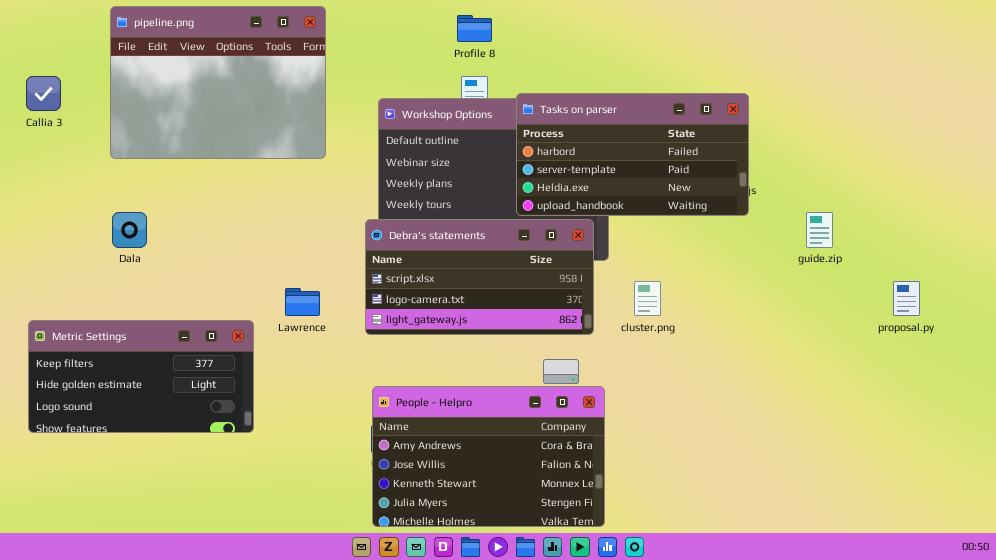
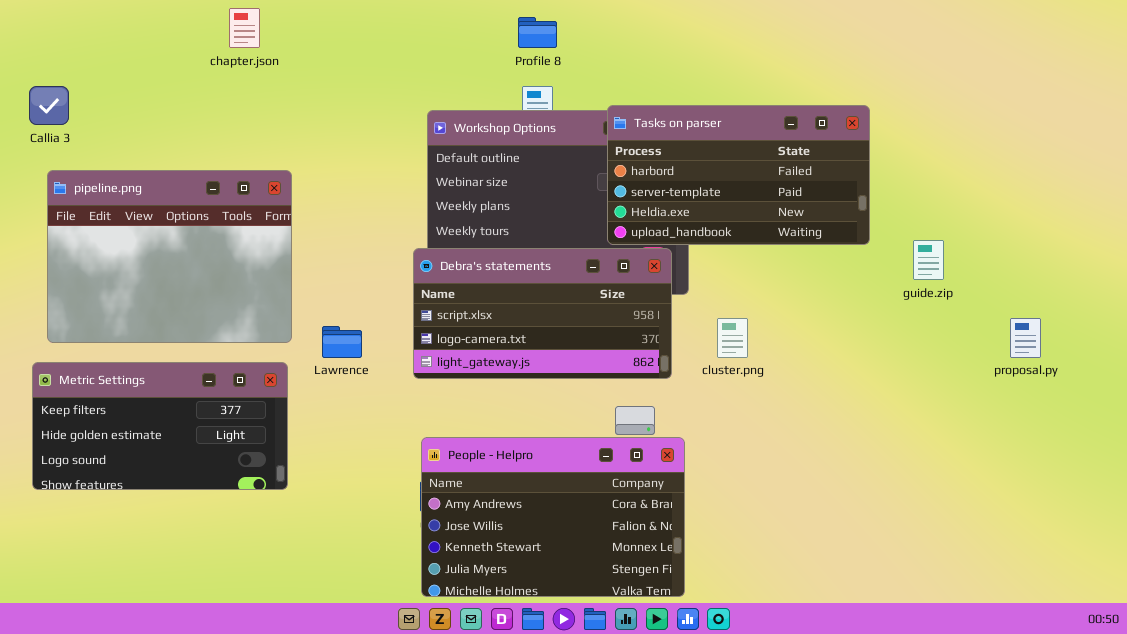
pipeline.png: [110,6,326,159] -> [47,170,292,343], moved
Tasks on parser: [516,93,749,216] -> [607,105,870,245], moved

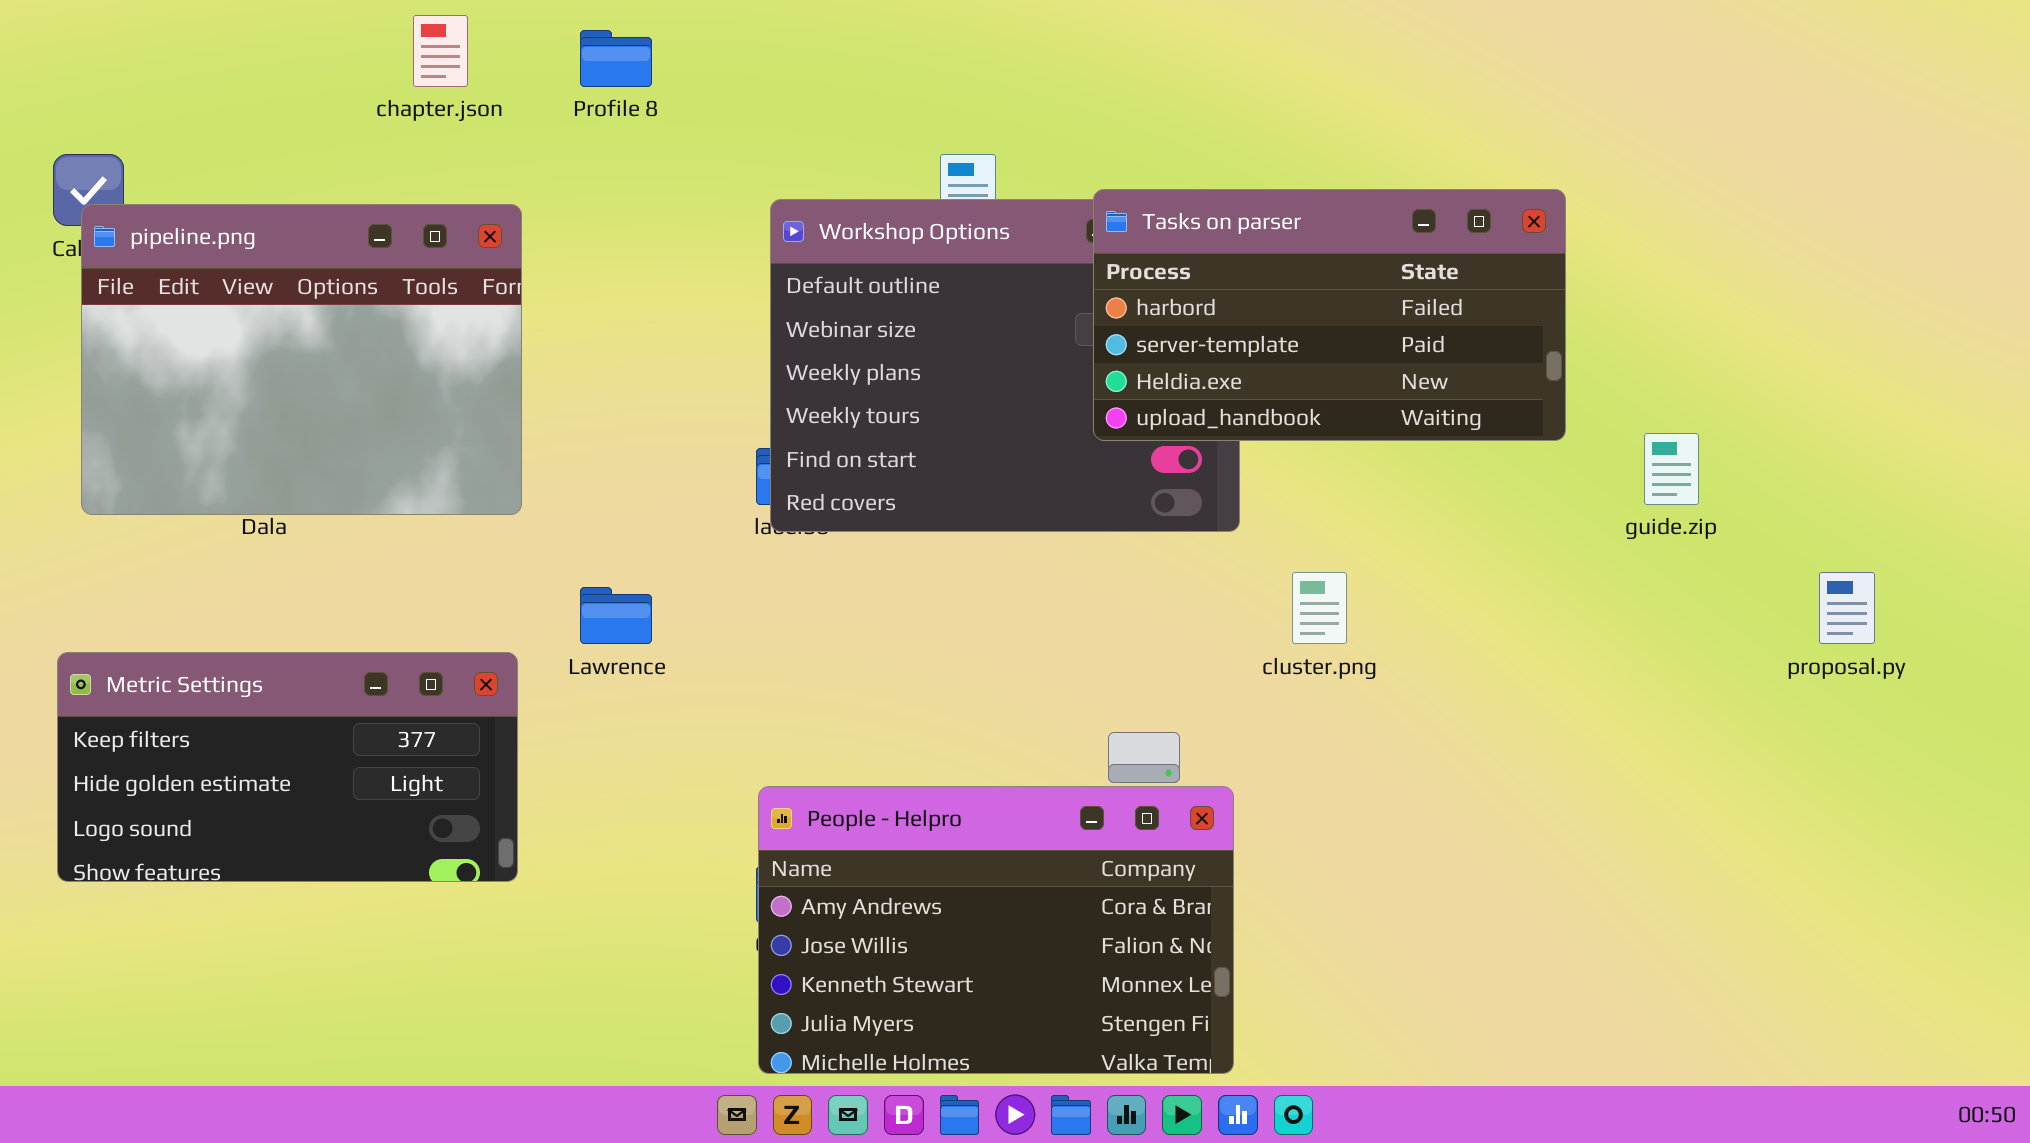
Profile 8: [518,17,557,48] -> [580,30,652,87], moved
pipeline.png: [47,170,292,343] -> [81,204,522,515], moved
Debra's statements: [413,248,672,379] -> none, closed

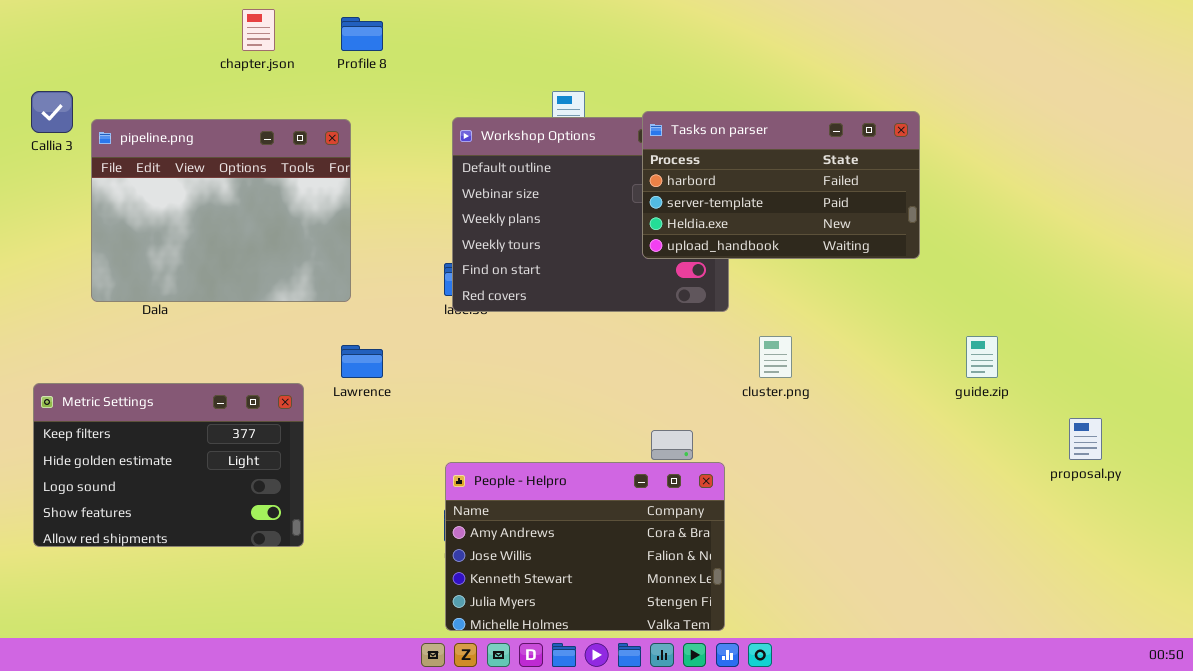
pipeline.png: [81,204,522,515] -> [91,119,351,302], moved
guide.zip: [1644,433,1699,505] -> [966,336,998,378], moved
proposal.py: [1819,572,1875,644] -> [1069,418,1102,460], moved
Metric Settings: [57,652,518,882] -> [33,383,304,547], resized

